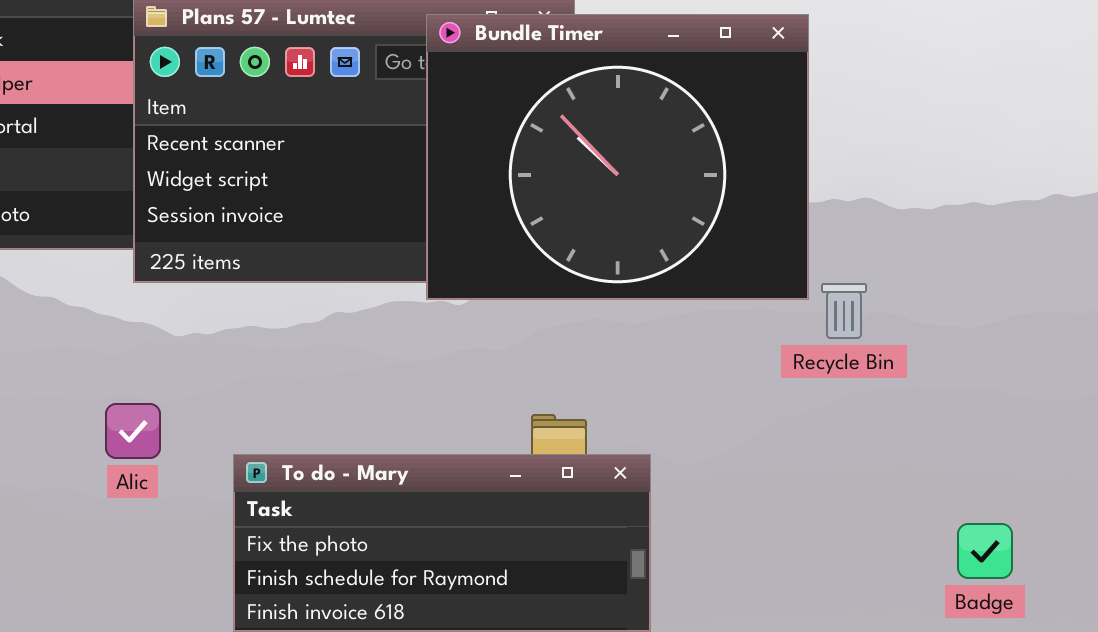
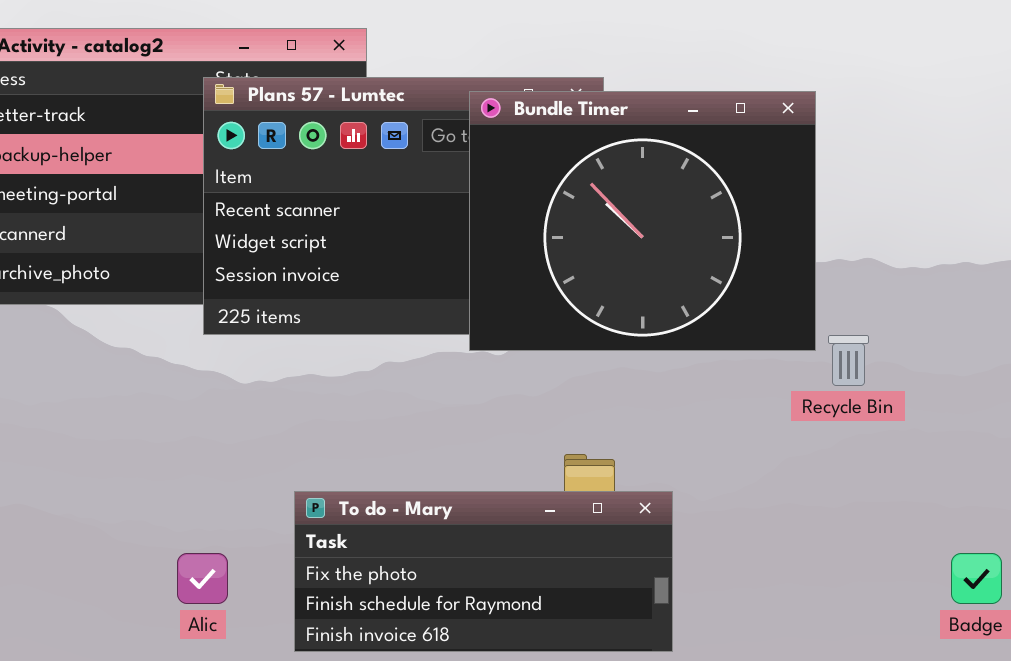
Alic: [105,403,161,459] -> [177,553,228,604], moved

